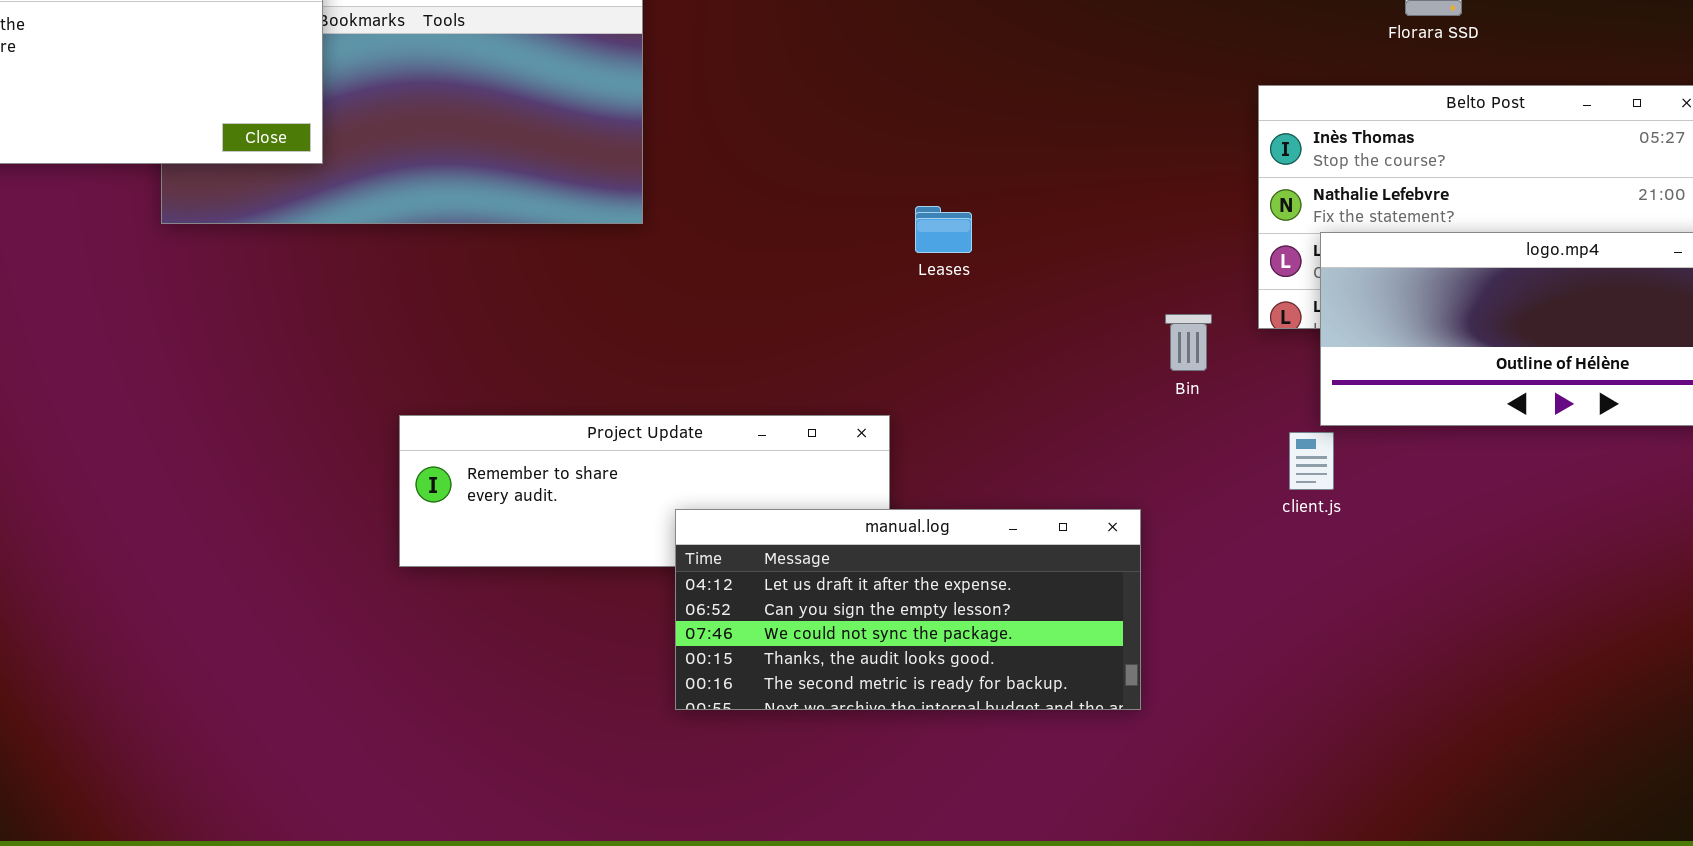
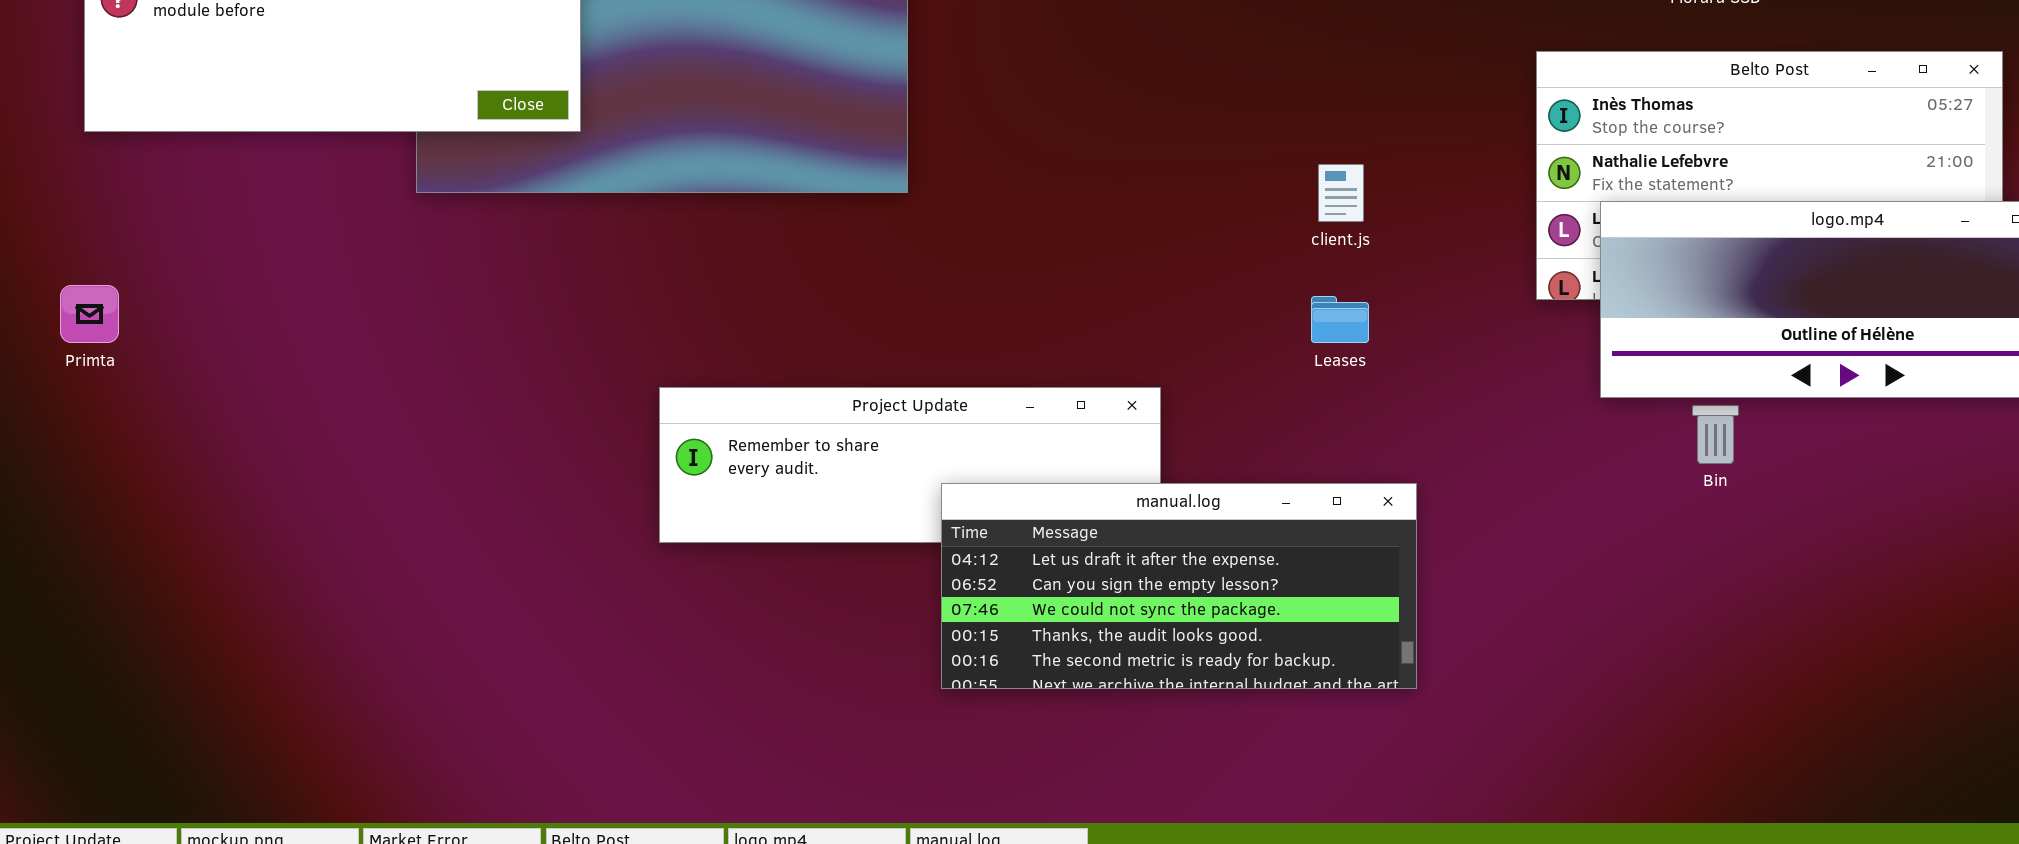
Leases: [915,206,972,253] -> [1311,296,1369,343], moved
Bin: [1165,314,1212,371] -> [1692,405,1739,464], moved
client.js: [1289,432,1334,490] -> [1318,164,1364,222], moved

